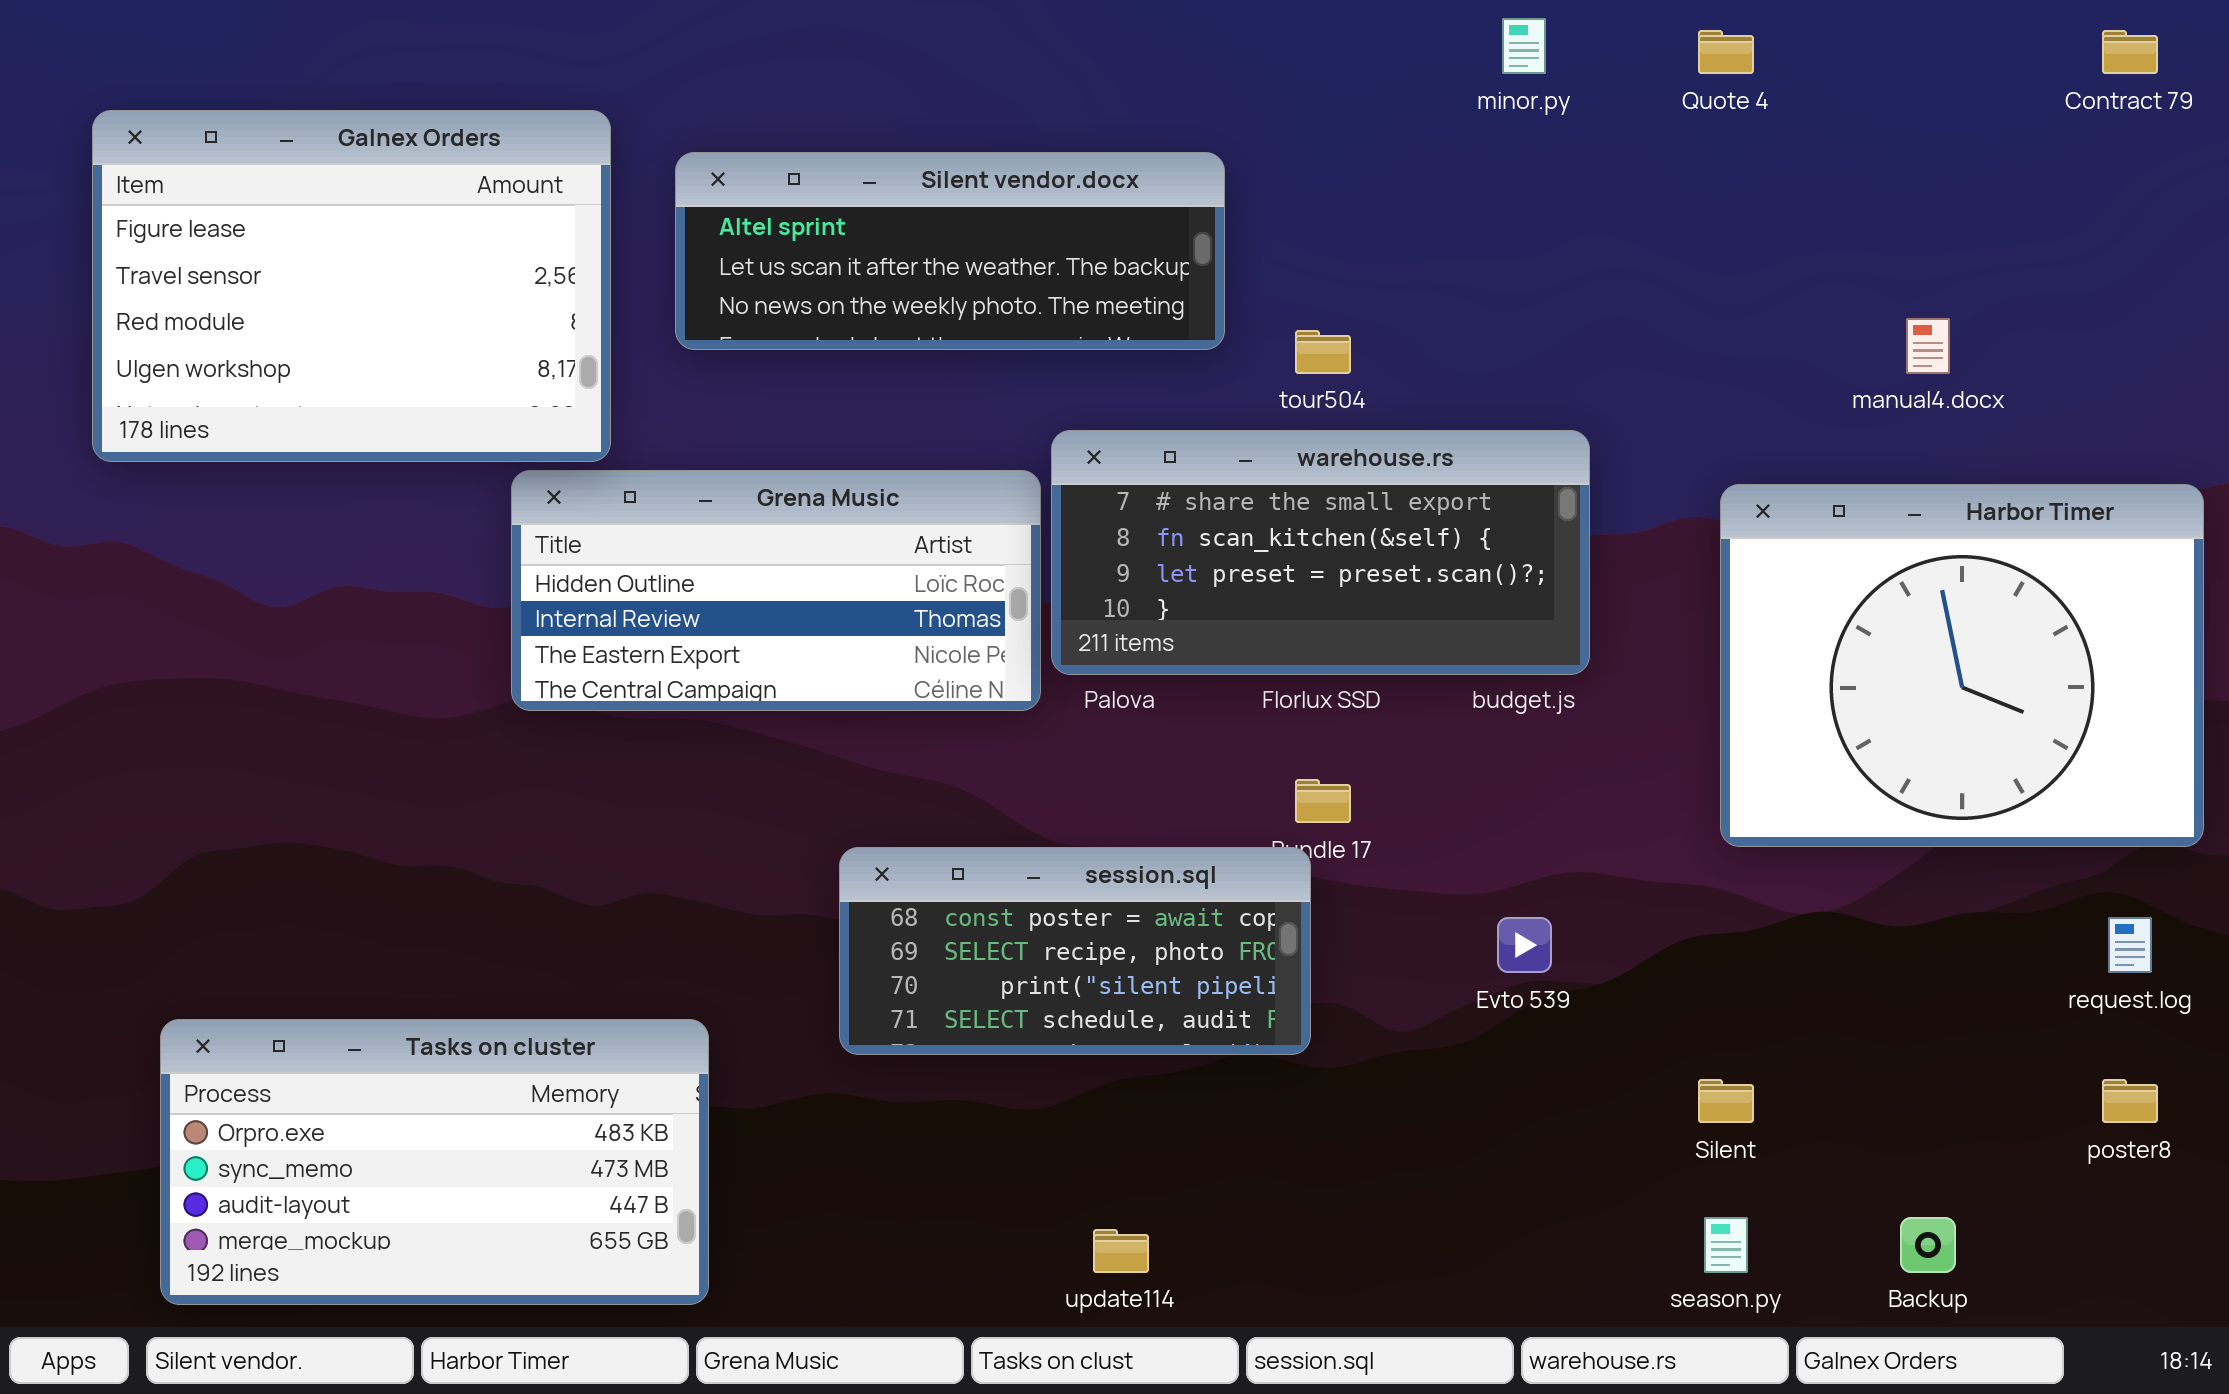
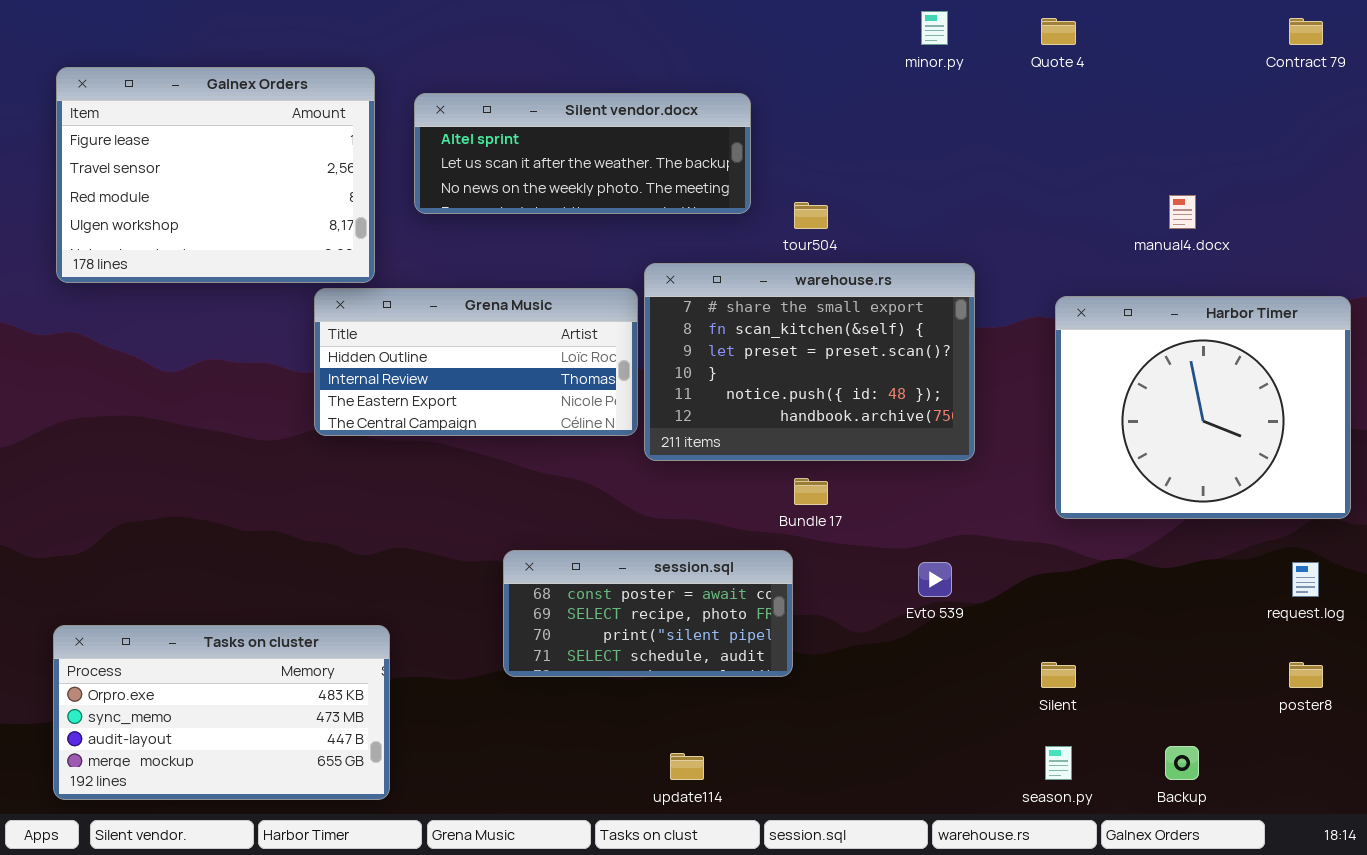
warehouse.rs: [1051,430,1590,675] -> [644,263,975,461], resized
session.sql: [839,847,1311,1055] -> [503,550,793,677], moved
Tasks on cluster: [160,1019,709,1305] -> [53,625,390,800], moved

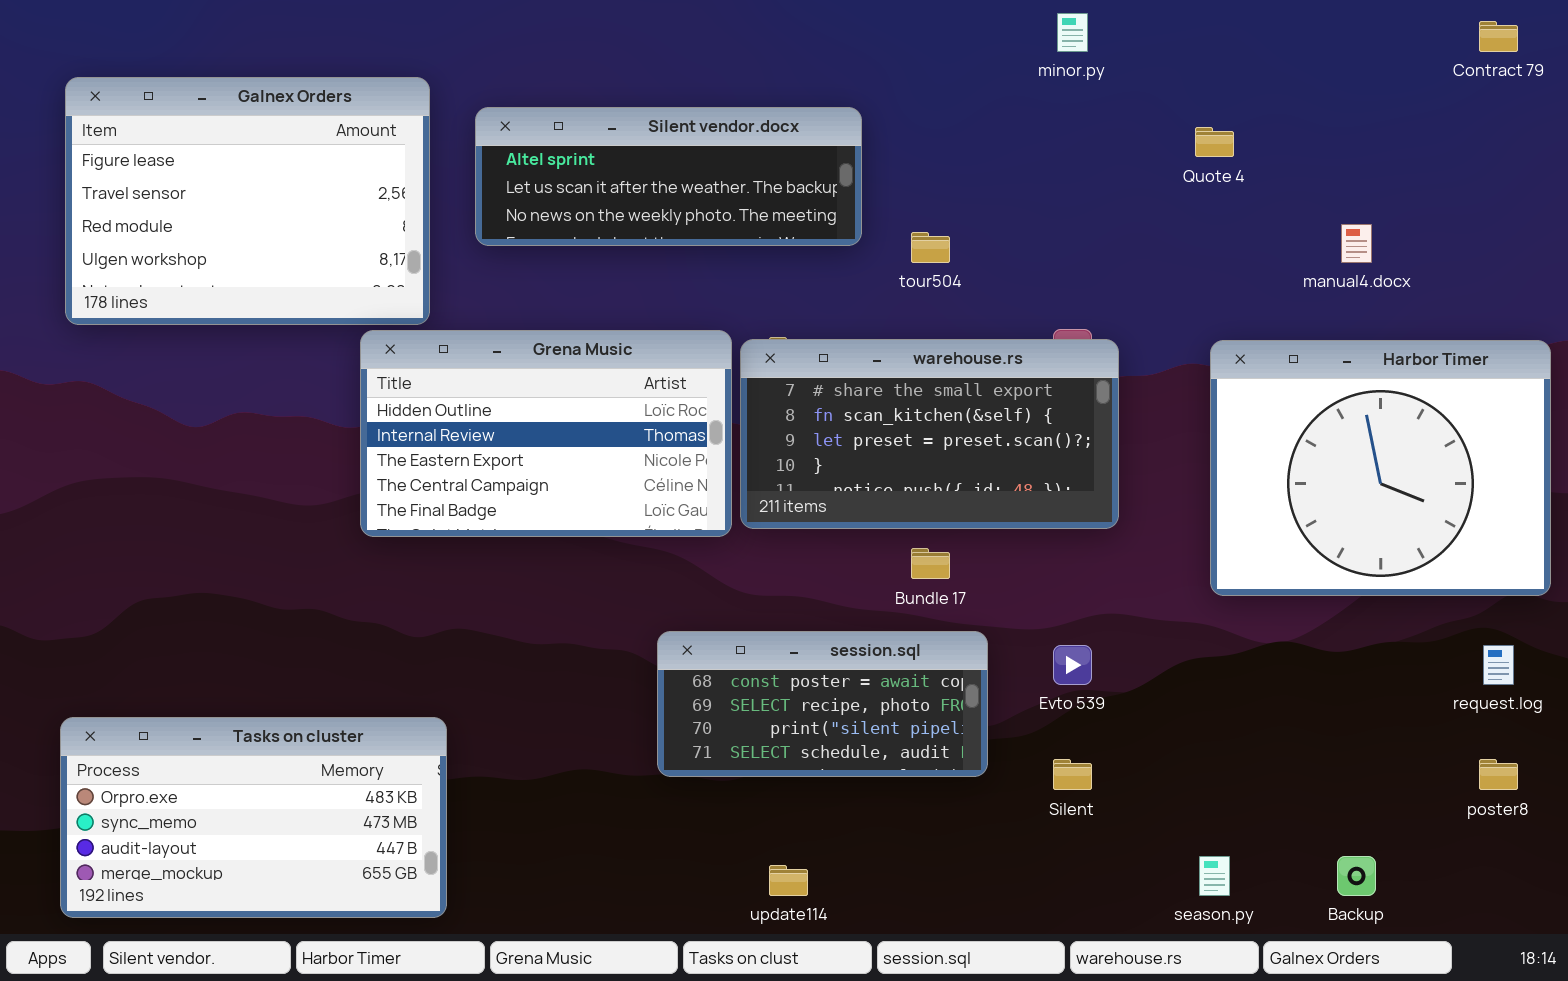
Quote 4: [1041,18,1076,45] -> [1195,127,1234,157], moved
warehouse.rs: [644,263,975,461] -> [740,339,1119,529], resized
Grena Music: [314,288,638,436] -> [360,330,732,537], resized
session.sql: [503,550,793,677] -> [657,631,988,777], moved
Silent: [1041,662,1076,688] -> [1053,759,1092,790], moved

